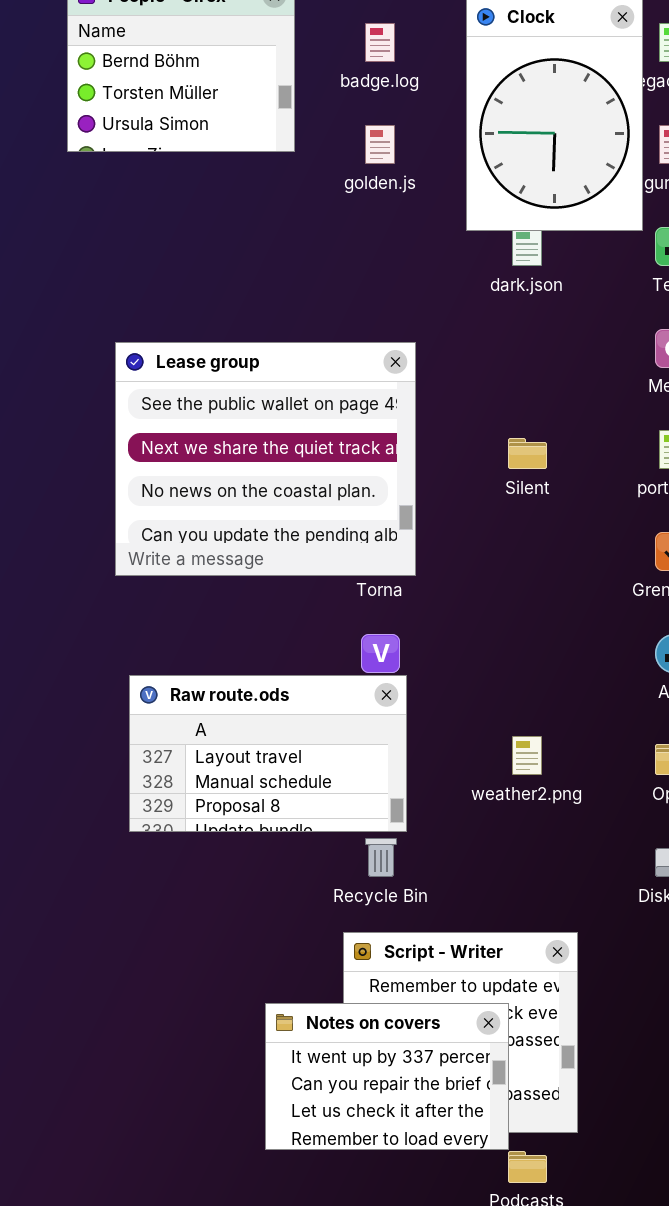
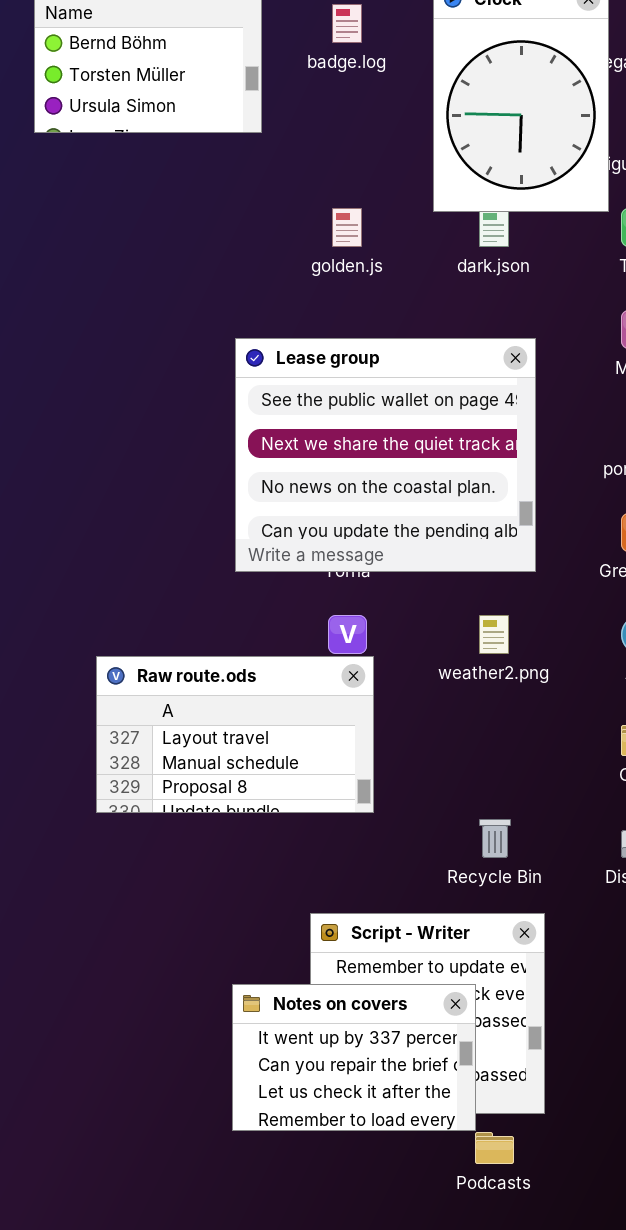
golden.js: [365,125,395,164] -> [332,208,362,247], moved
Lease group: [115,342,416,576] -> [235,338,536,572], moved
weather2.png: [512,736,542,775] -> [479,615,509,654], moved
Recycle Bin: [365,838,397,877] -> [479,819,511,858], moved

